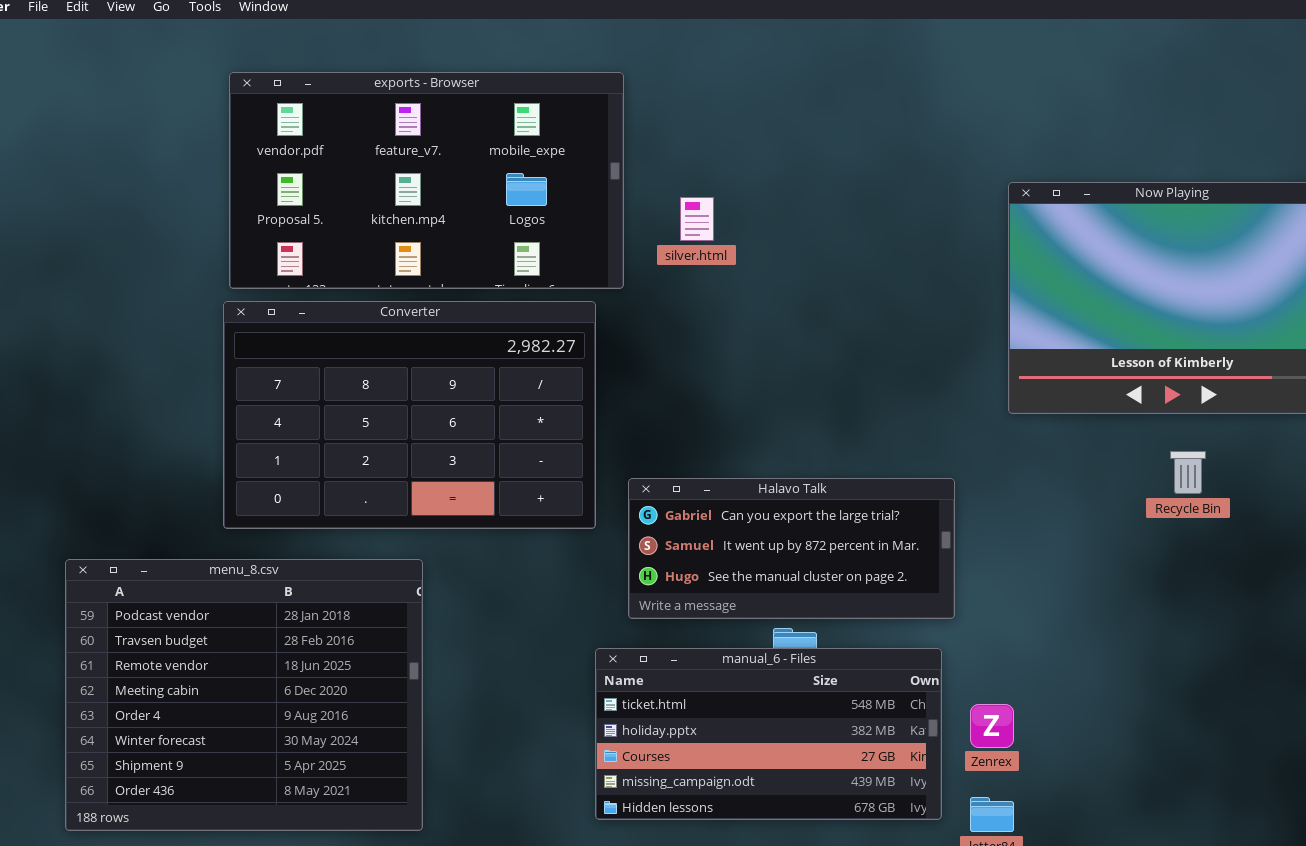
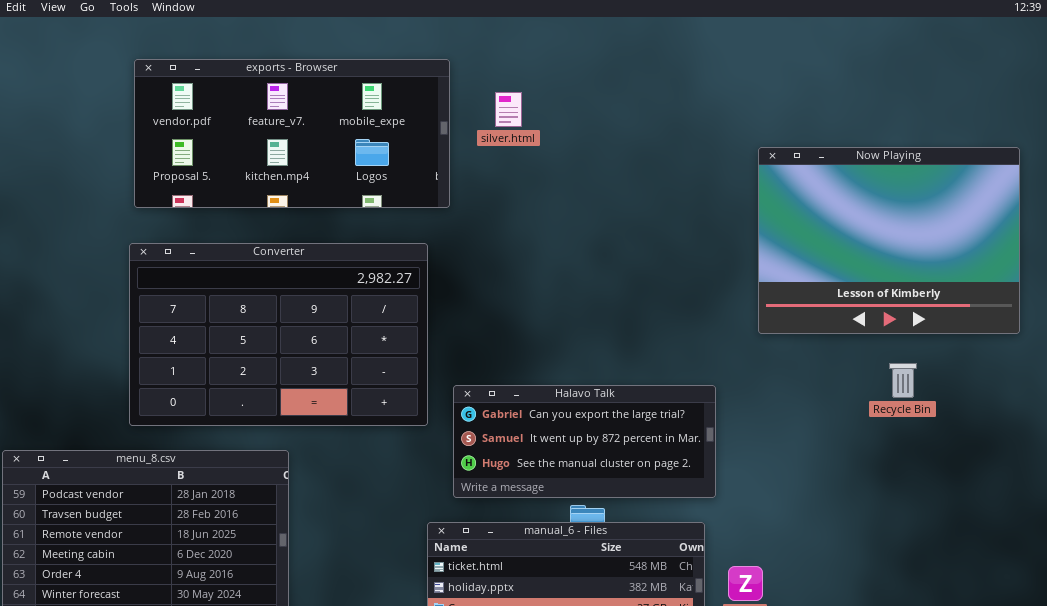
exports - Browser: [229,72,624,289] -> [134,59,450,208], resized
silver.html: [680,197,714,241] -> [495,92,522,127], moved

